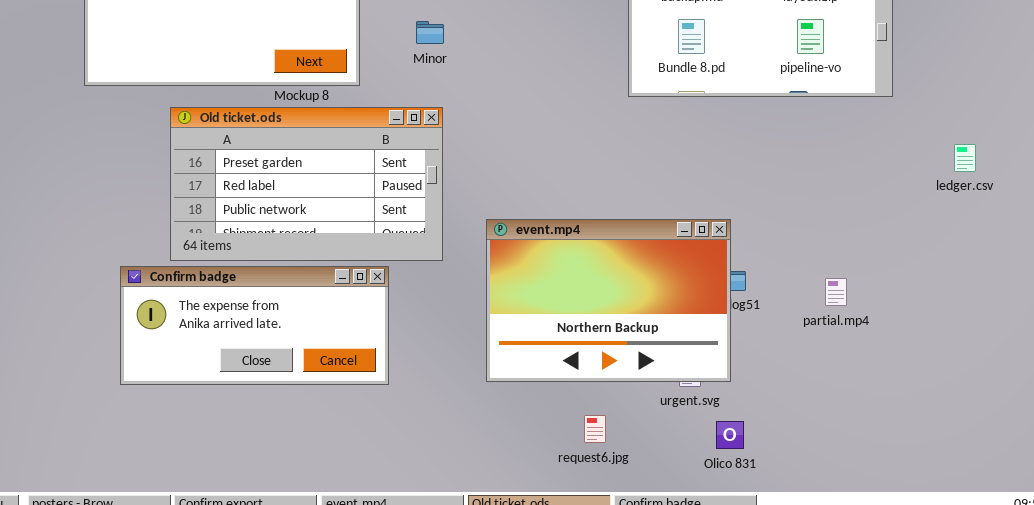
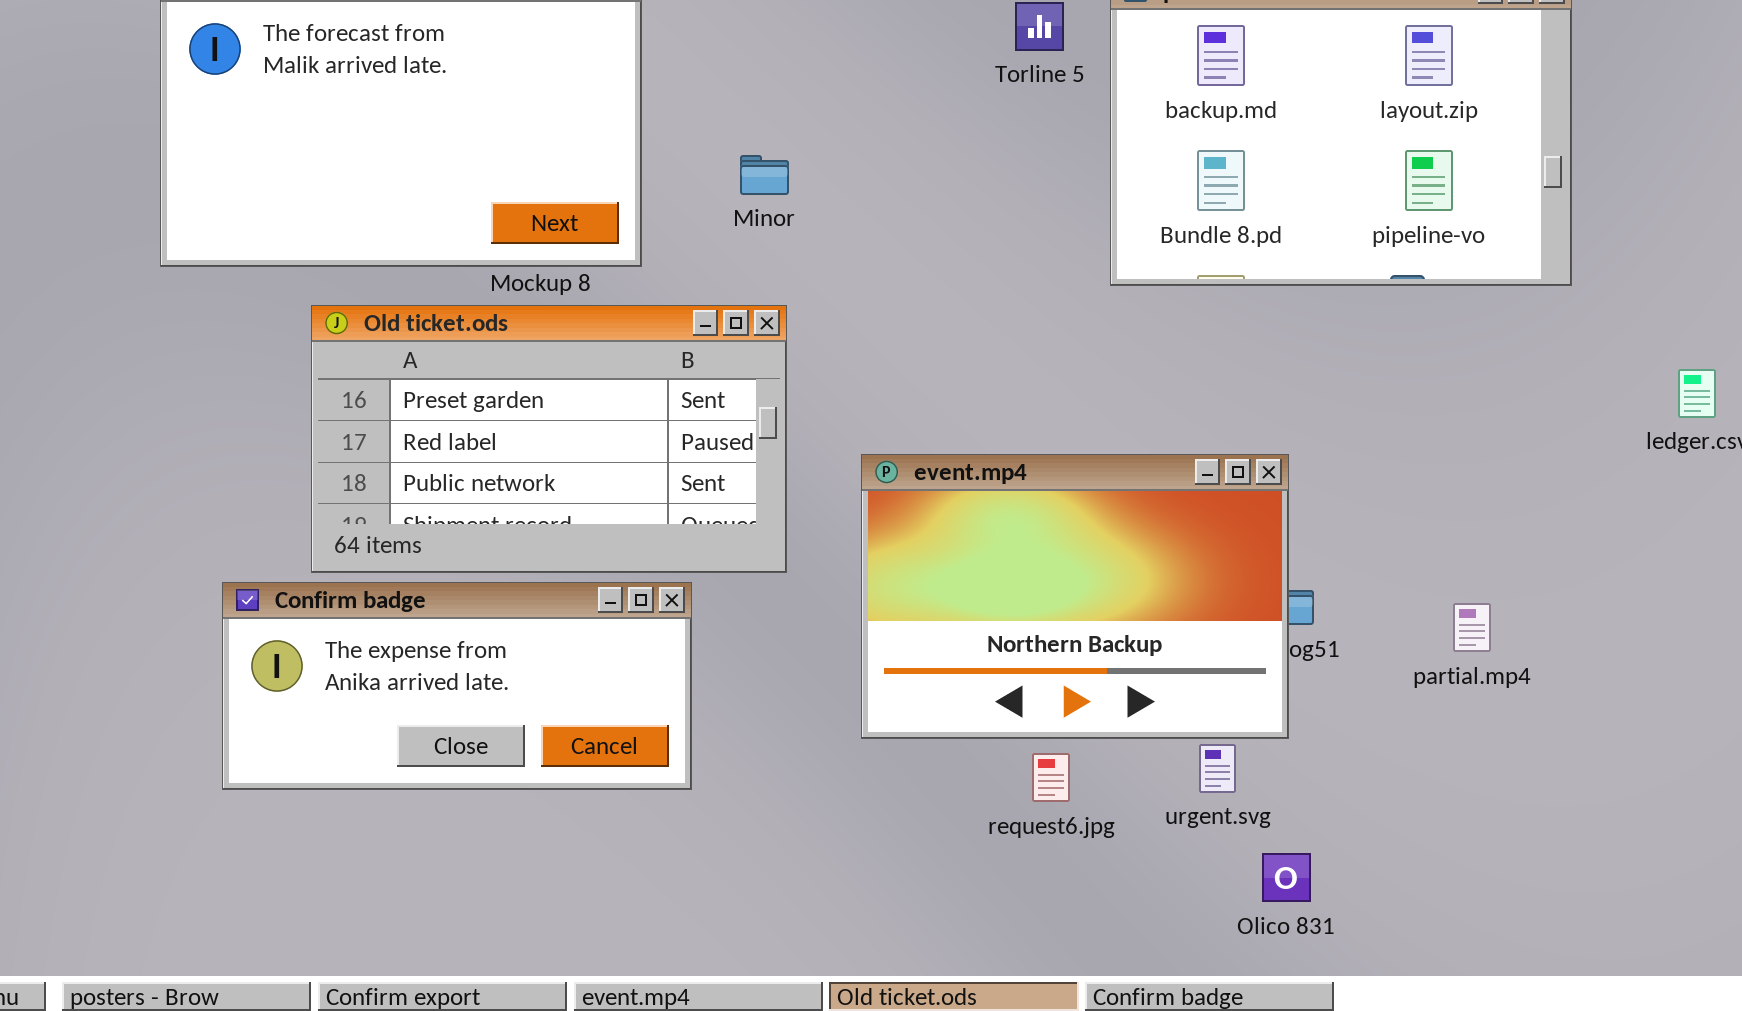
event.mp4: [486,219,731,382] -> [861,454,1289,739], moved
request6.jpg: [584,415,606,443] -> [1032,753,1070,802], moved

